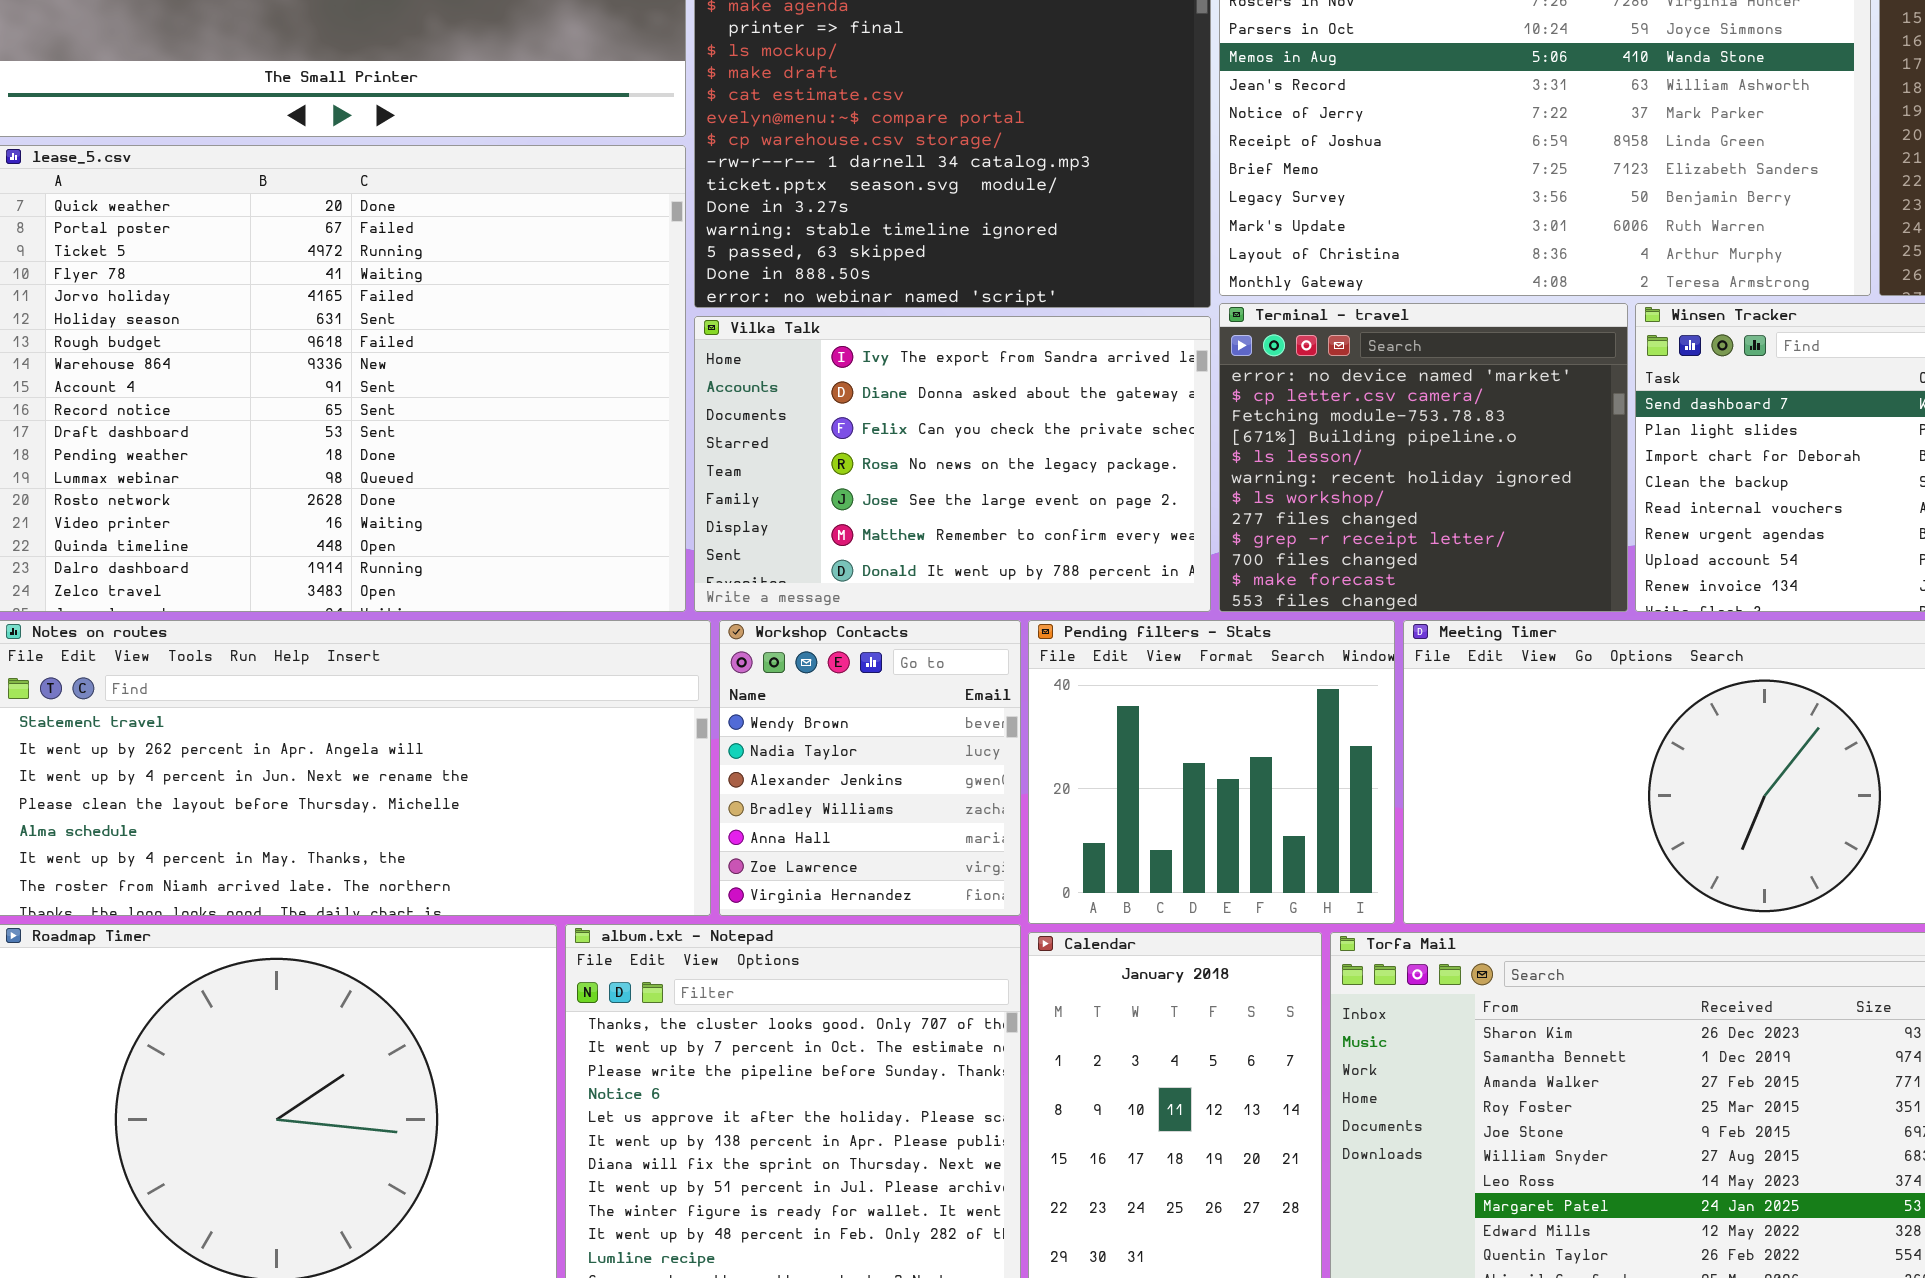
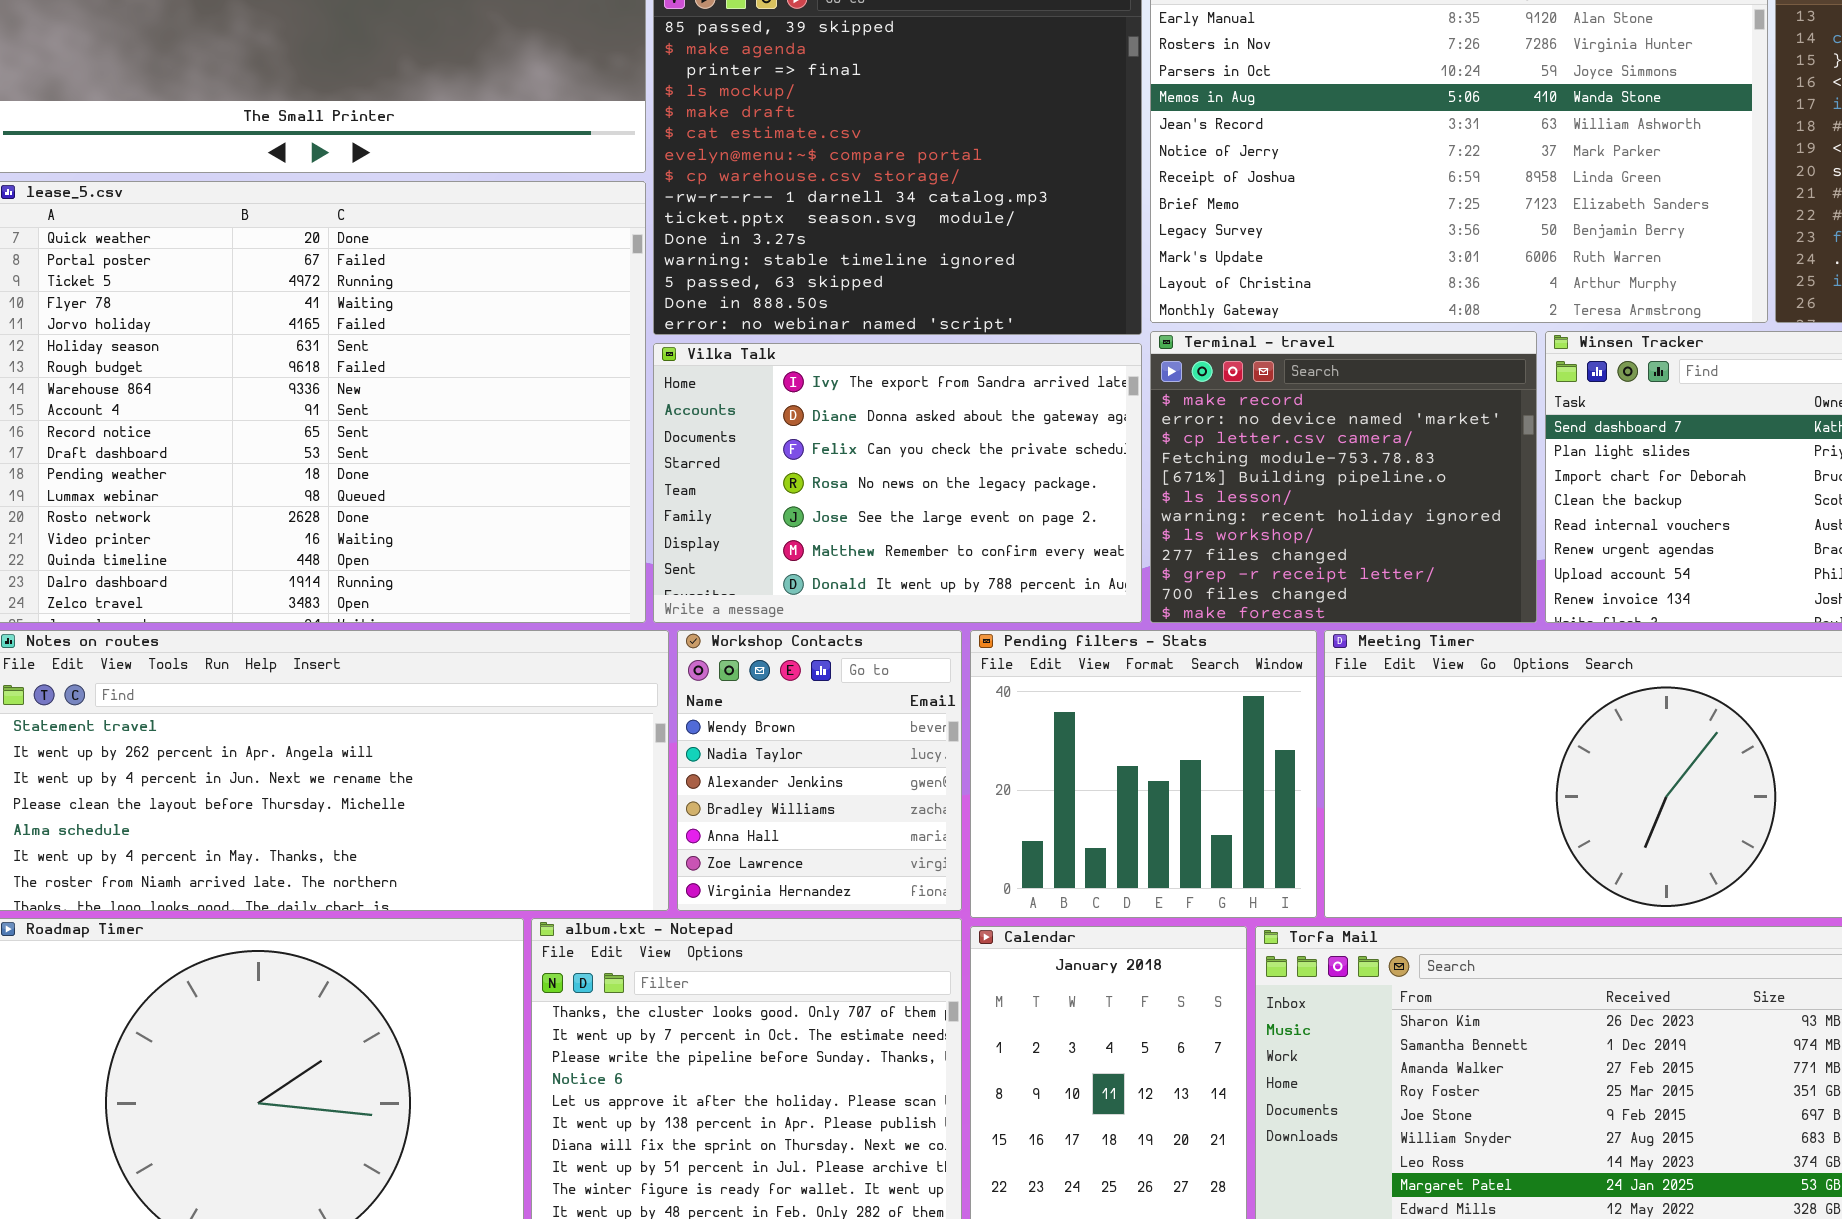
Terminal - travel: [1219,303,1628,612] -> [1150,331,1537,623], scrolled up 1 row

